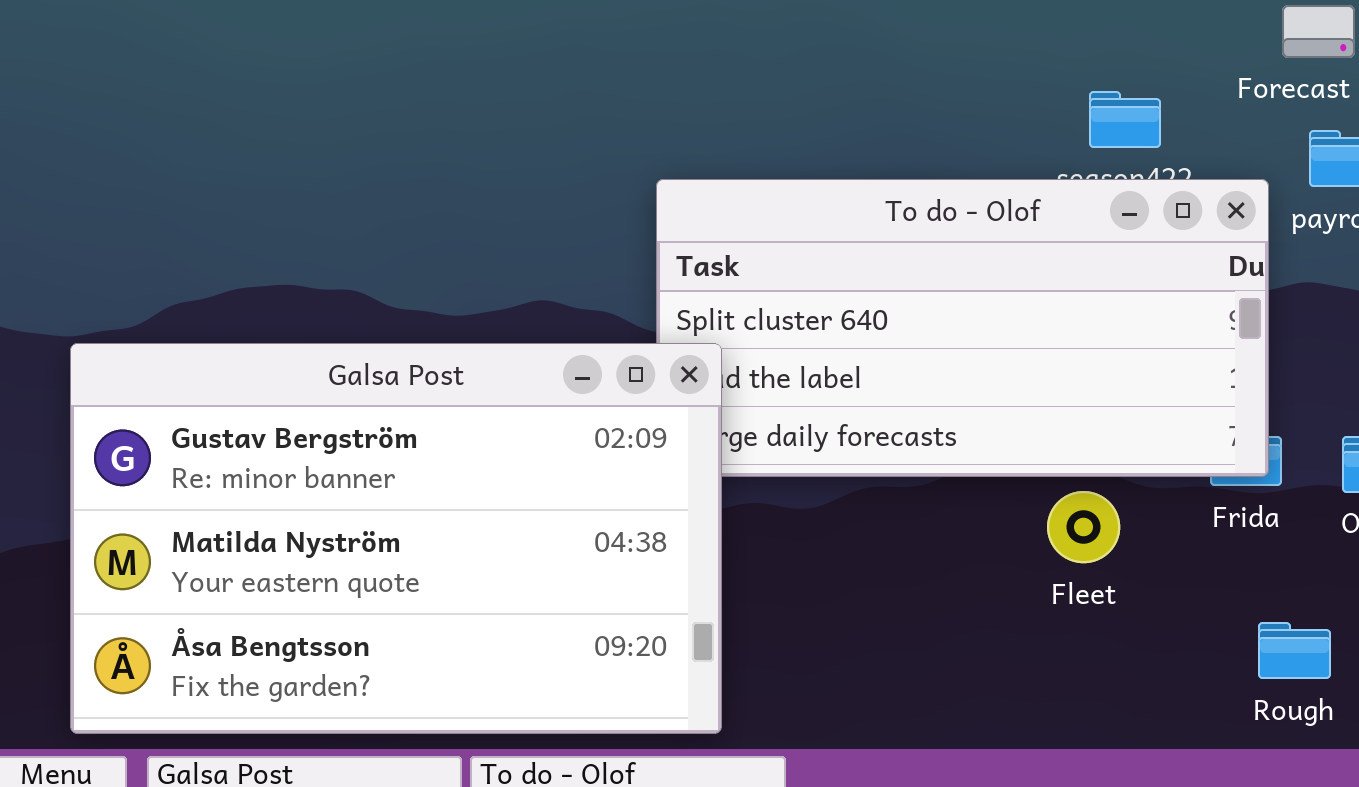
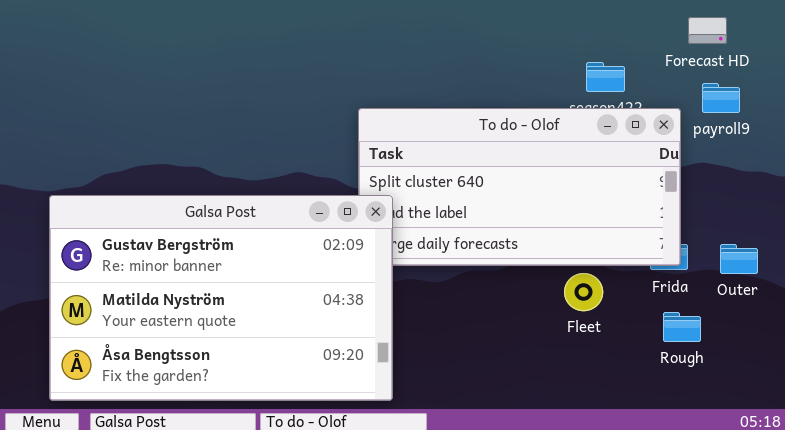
Rough: [1258,622,1331,679] -> [663,312,701,342], moved

